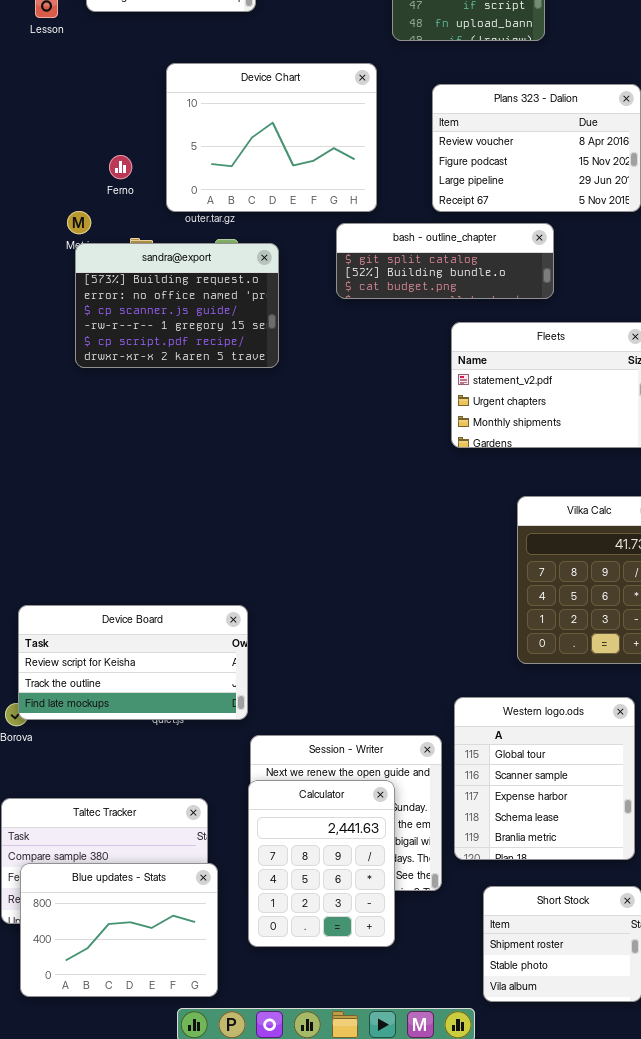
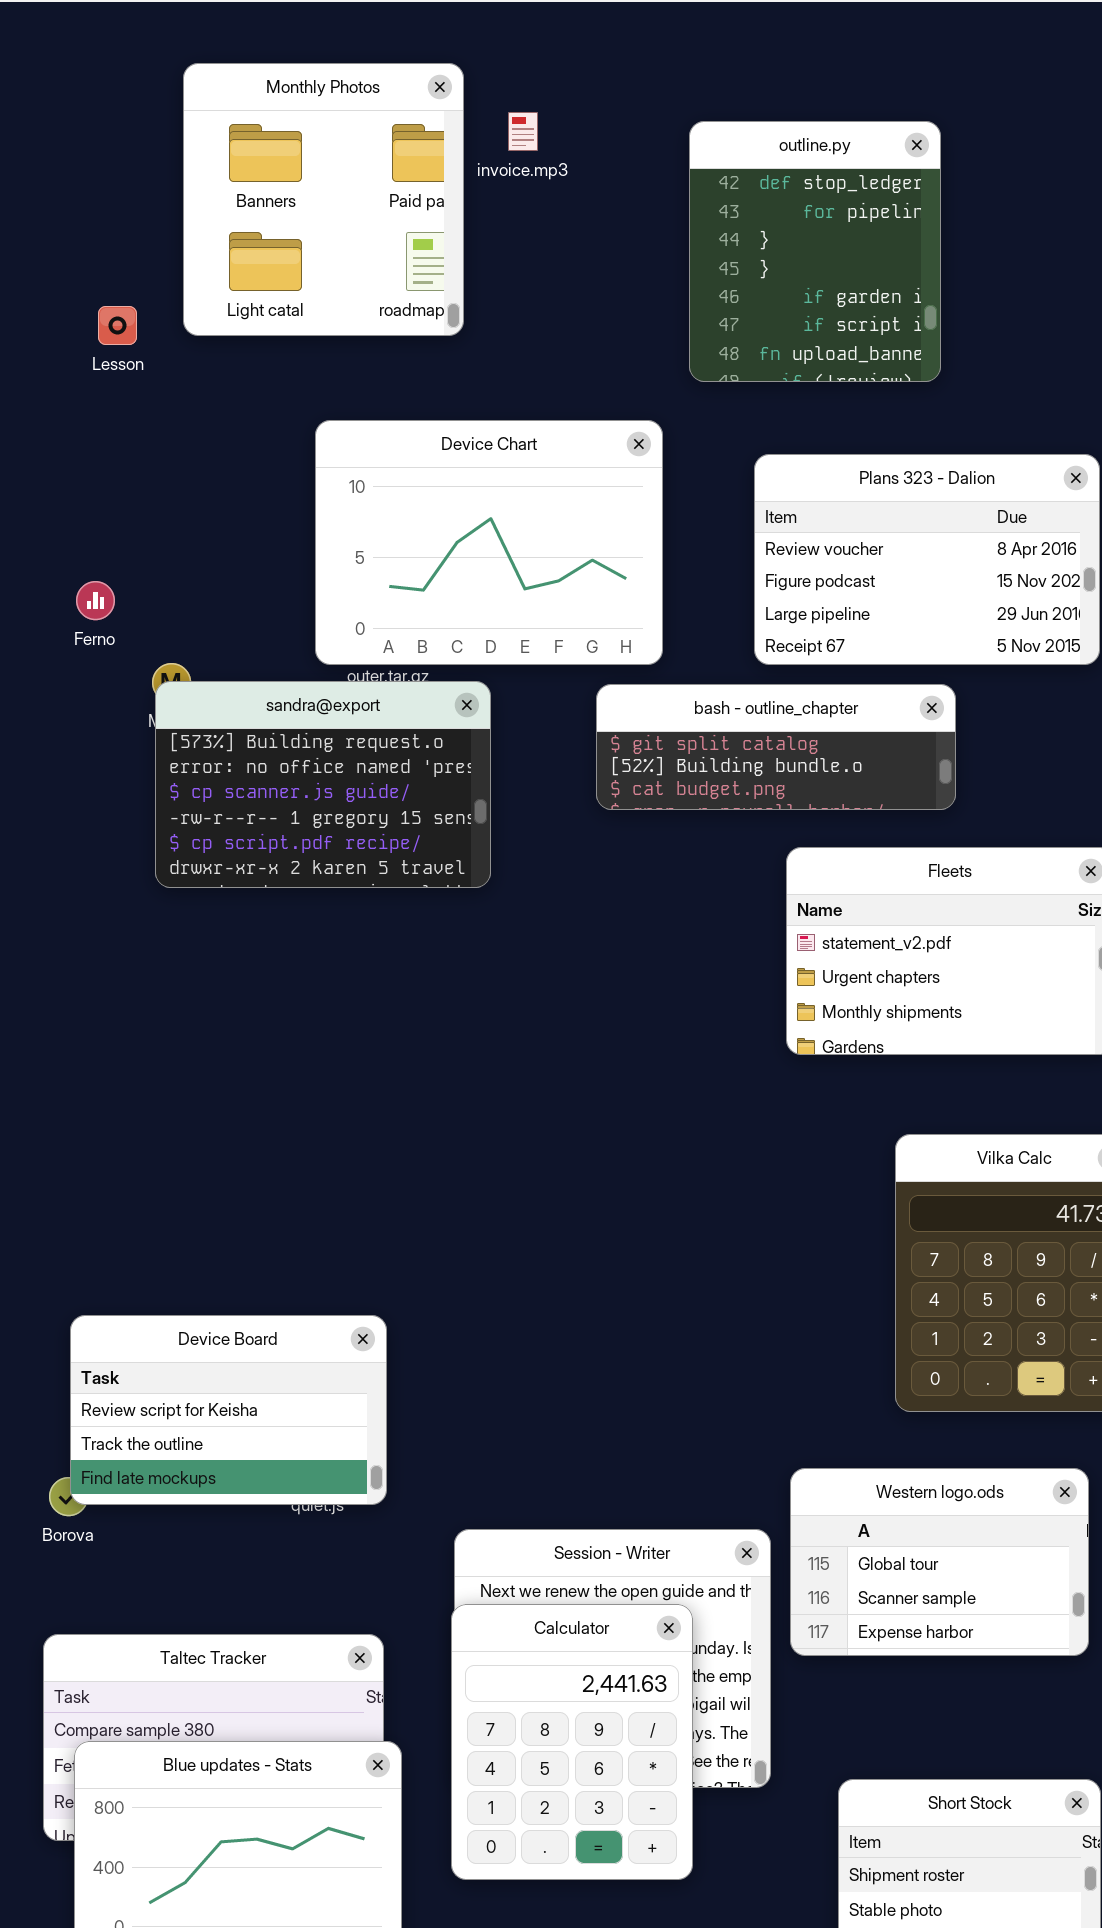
Ferno: [109,155,132,179] -> [76,581,115,620], moved
sandra@export: [75,243,279,368] -> [155,681,491,888], moved
Device Board: [18,605,248,720] -> [70,1315,387,1505], resized
Western logo.ods: [454,697,635,860] -> [790,1468,1089,1656], resized

